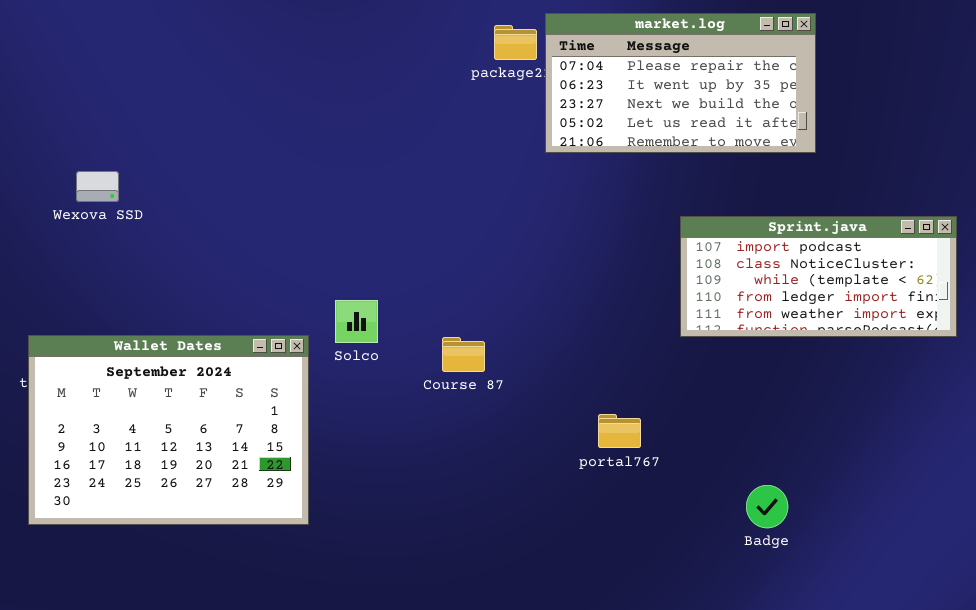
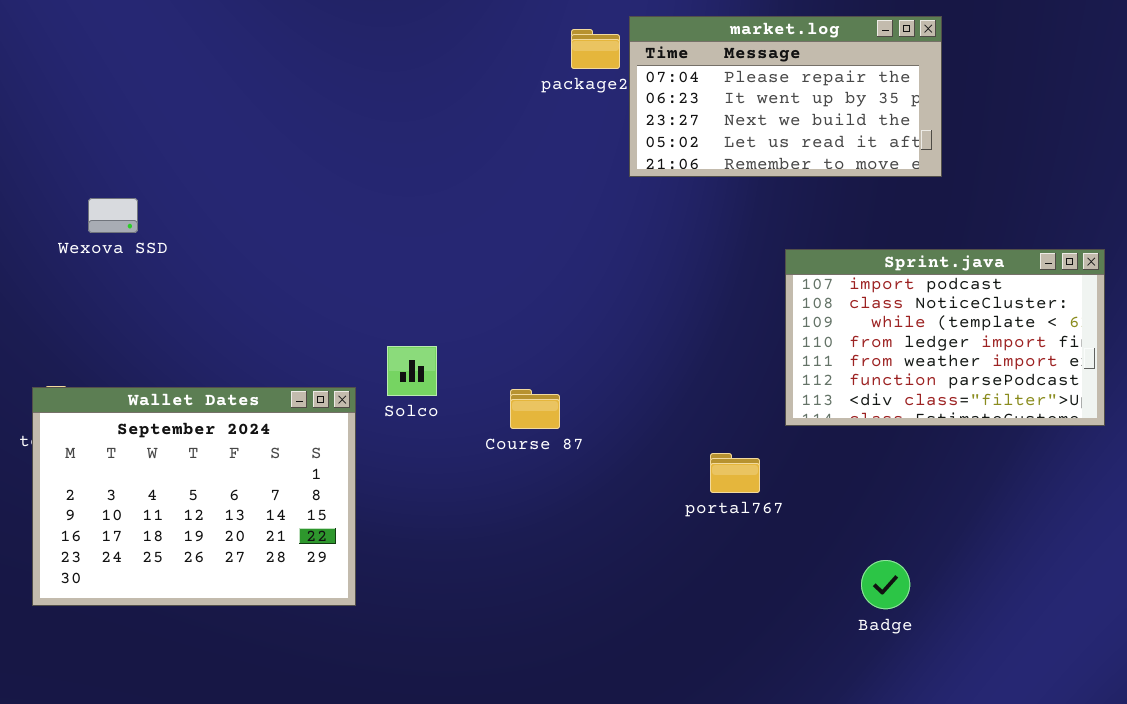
Sprint.java: [680,216,957,337] -> [785,249,1105,426], resized
portal767: [598,414,641,448] -> [710,453,760,493], moved

